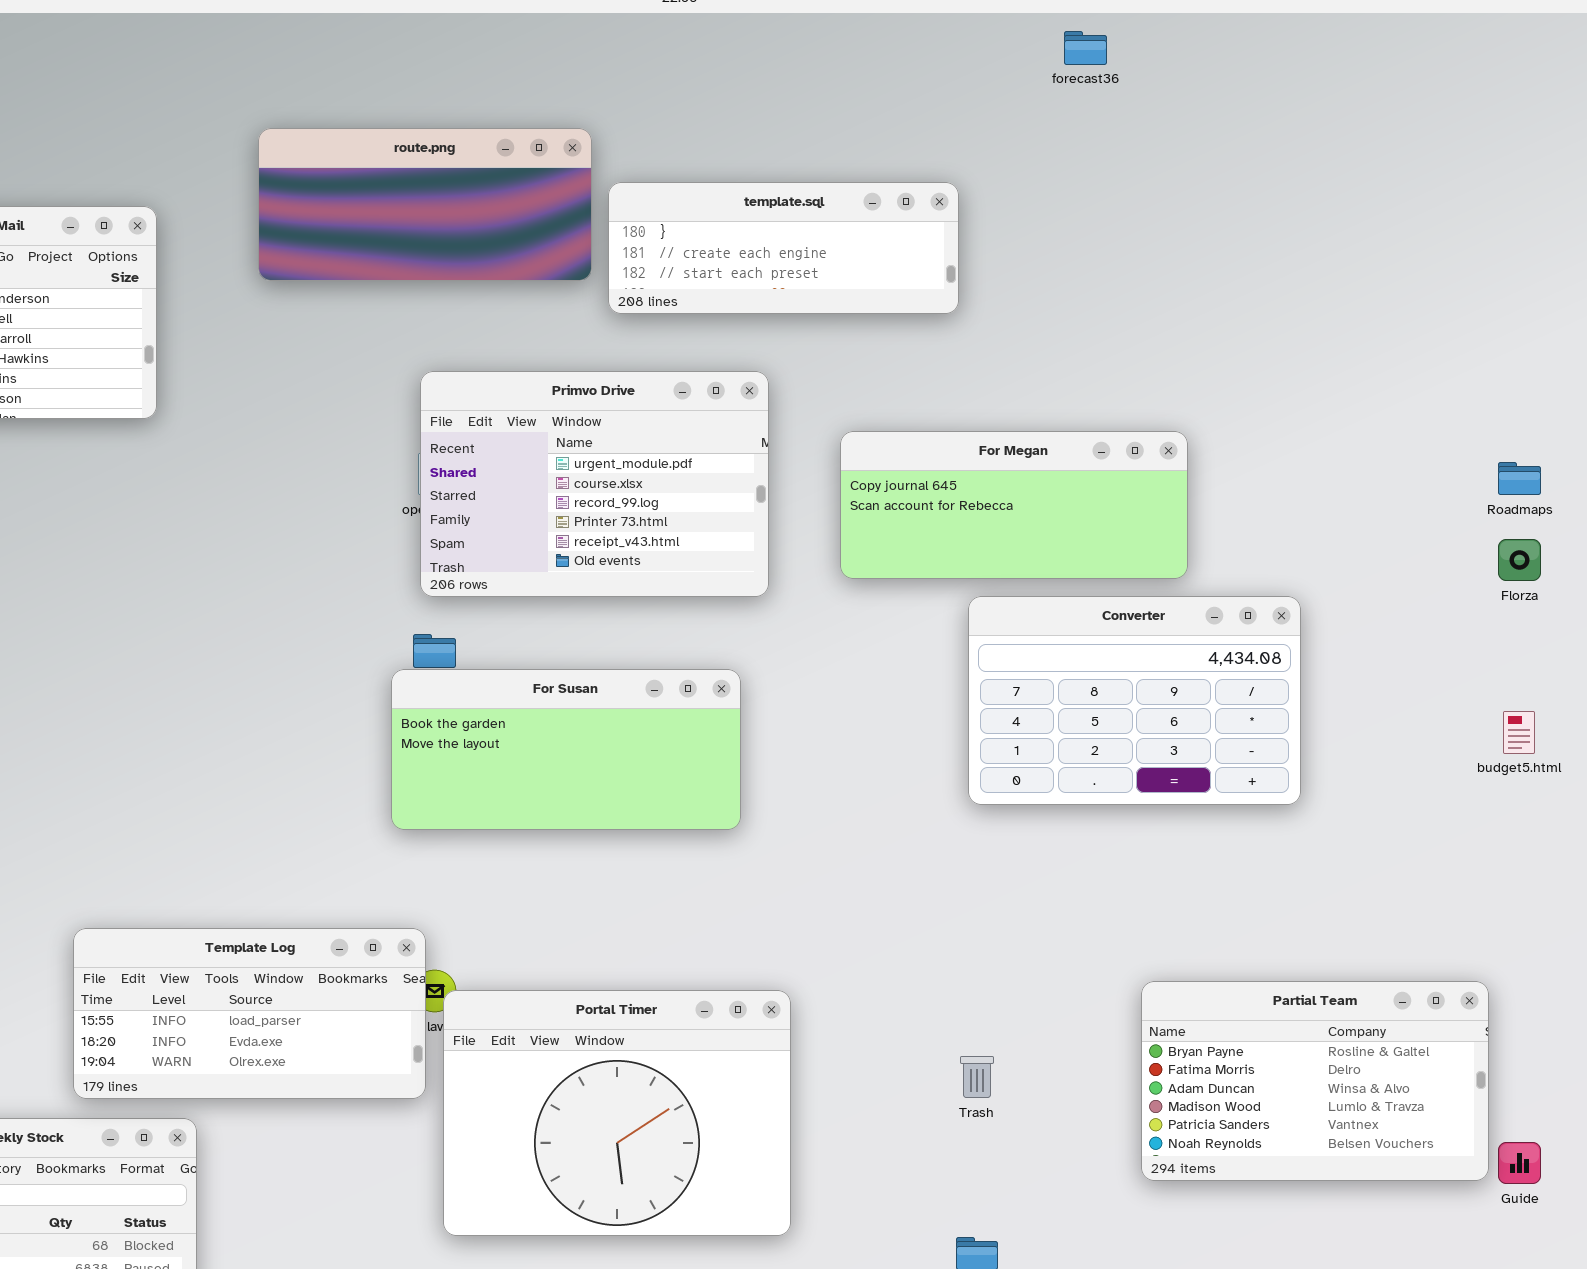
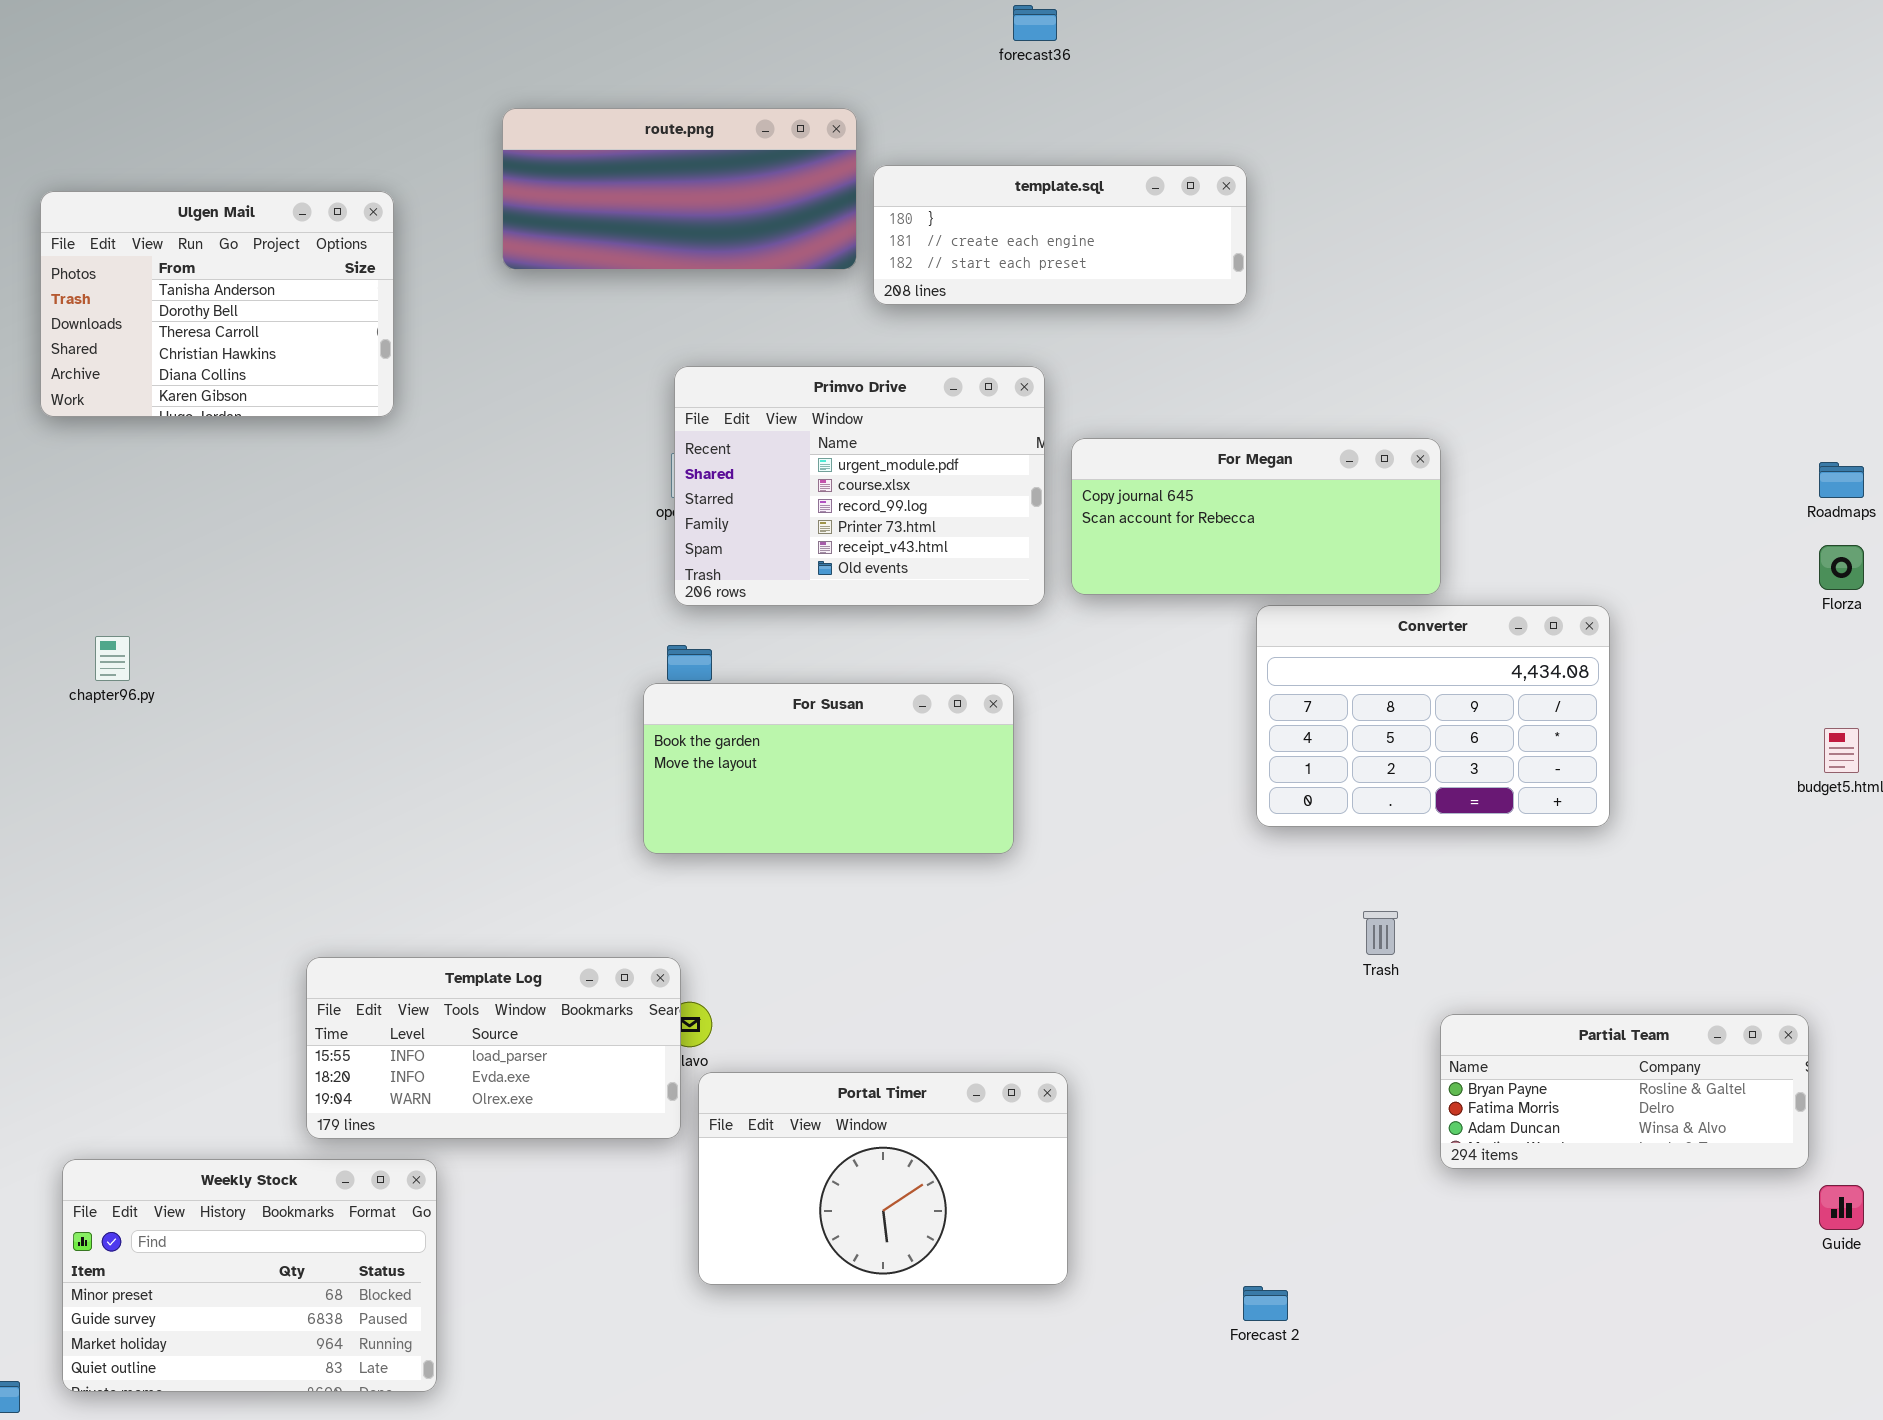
forecast36: [1064,31,1107,65] -> [1013,5,1057,41], moved
For Megan: [840,431,1188,579] -> [1071,438,1441,595], moved
Partial Team: [1141,981,1489,1181] -> [1440,1014,1809,1169], resized
Portal Timer: [443,990,791,1236] -> [698,1072,1068,1285], resized
Trash: [960,1056,994,1098] -> [1363,911,1398,955], moved

